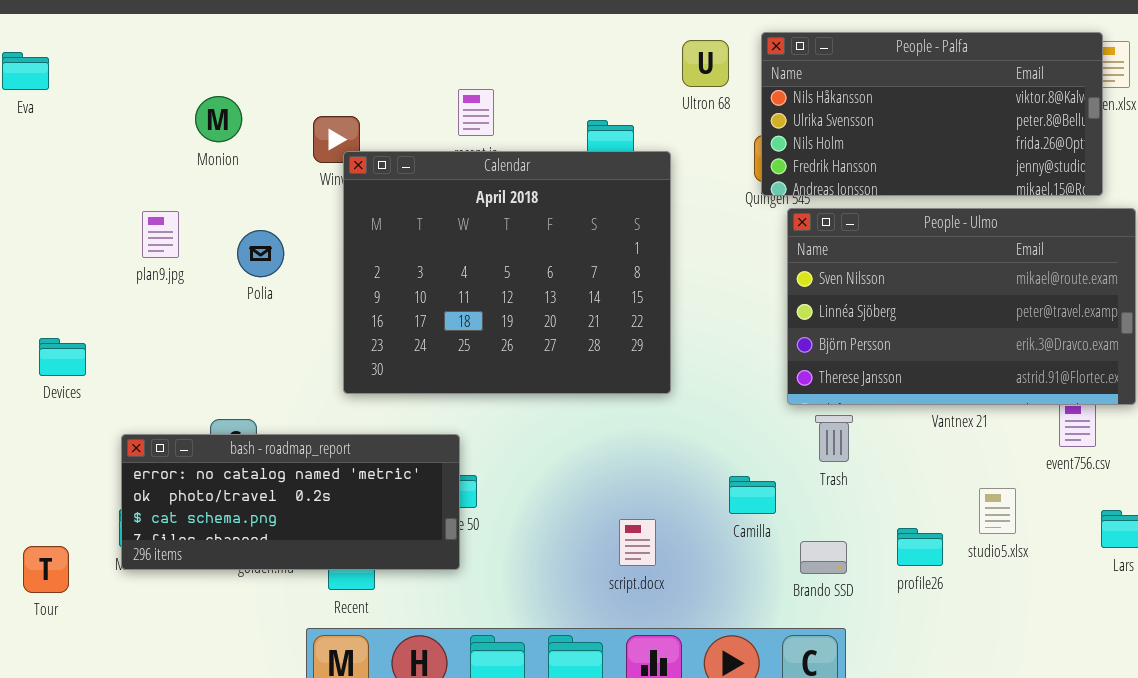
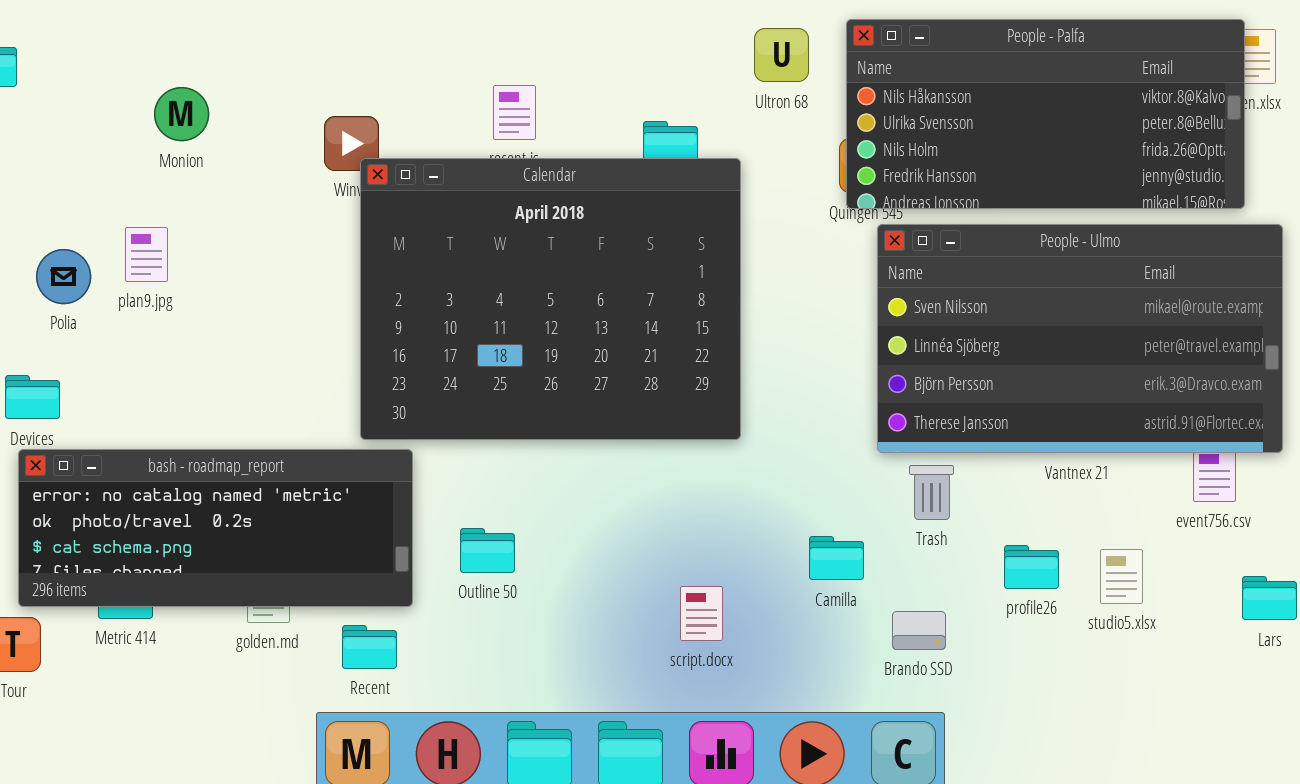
Monion: [195,96,242,142] -> [154,87,209,141], moved
Polia: [237,230,284,277] -> [36,249,91,304], moved
bash - roadmap_report: [121,434,460,570] -> [18,449,413,607], moved
profile26: [897,528,943,566] -> [1004,545,1059,589], moved

